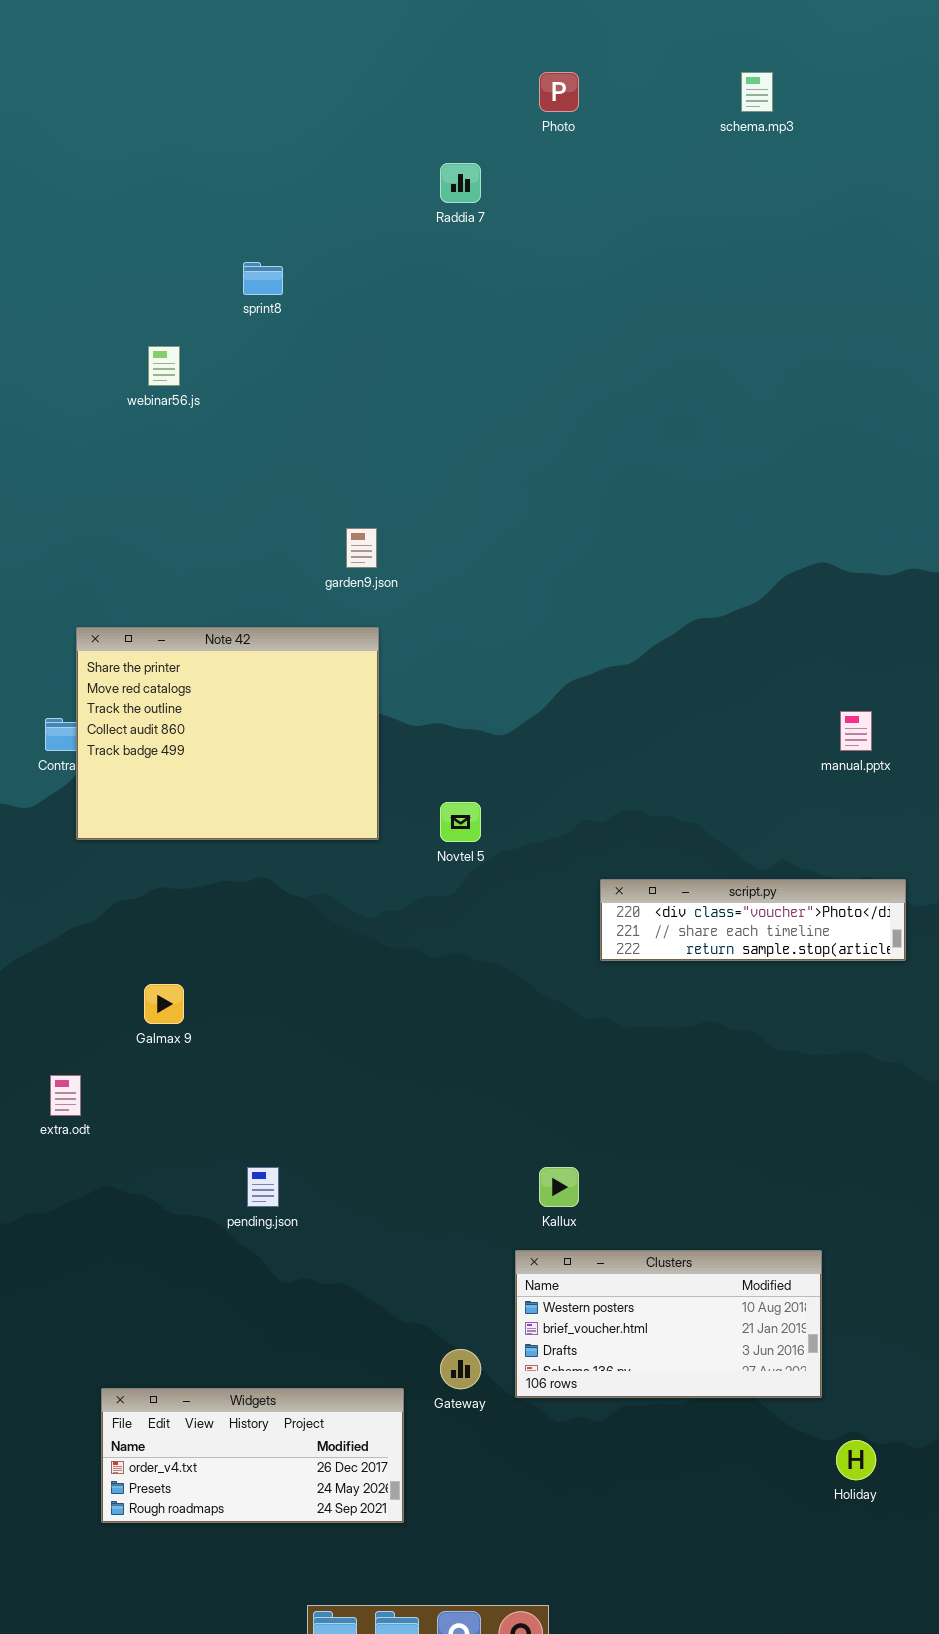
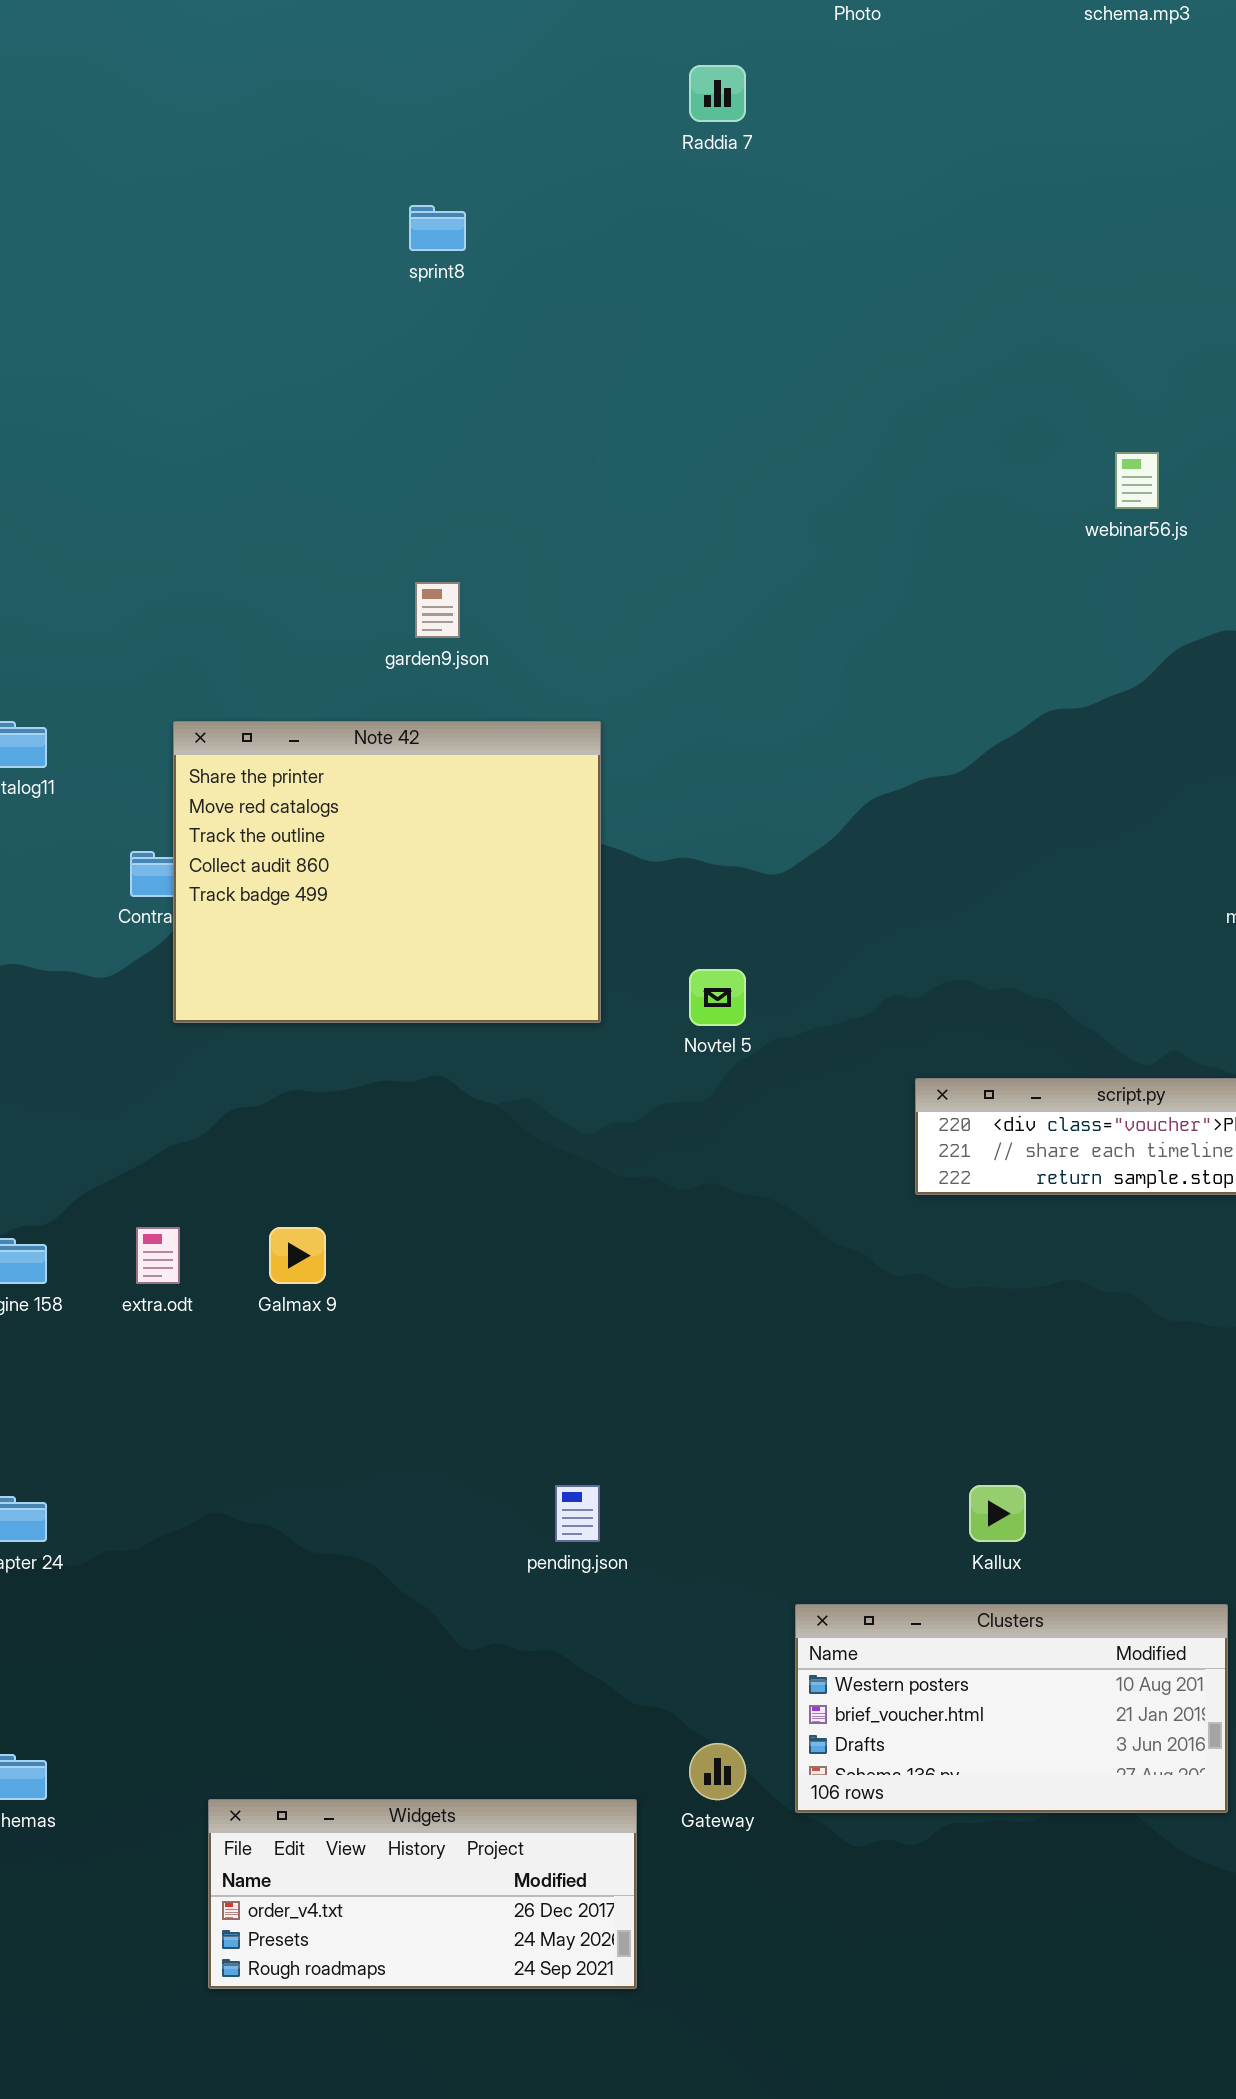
webinar56.js: [148,346,180,386] -> [1115,452,1159,509], moved
garden9.json: [346,528,377,568] -> [415,582,460,638], moved
extra.odt: [50,1075,81,1116] -> [136,1227,180,1284], moved
pending.json: [247,1167,279,1207] -> [555,1485,600,1542], moved
Kallux: [539,1167,579,1207] -> [969,1485,1026,1542], moved

